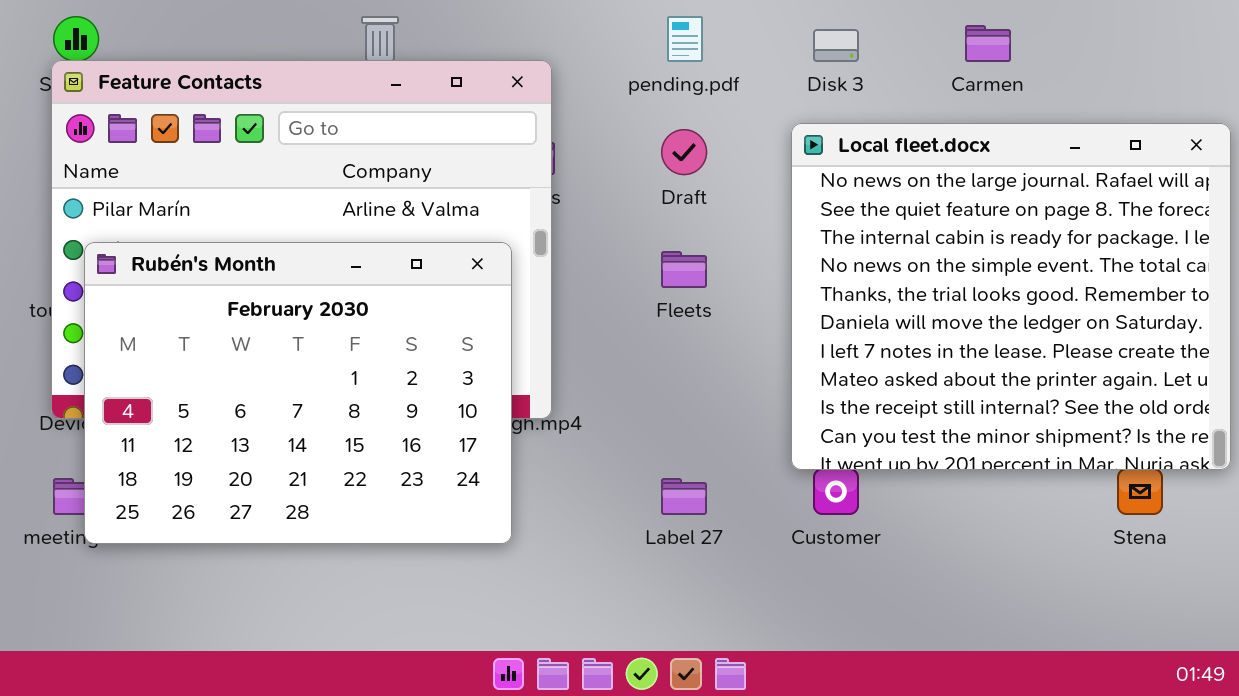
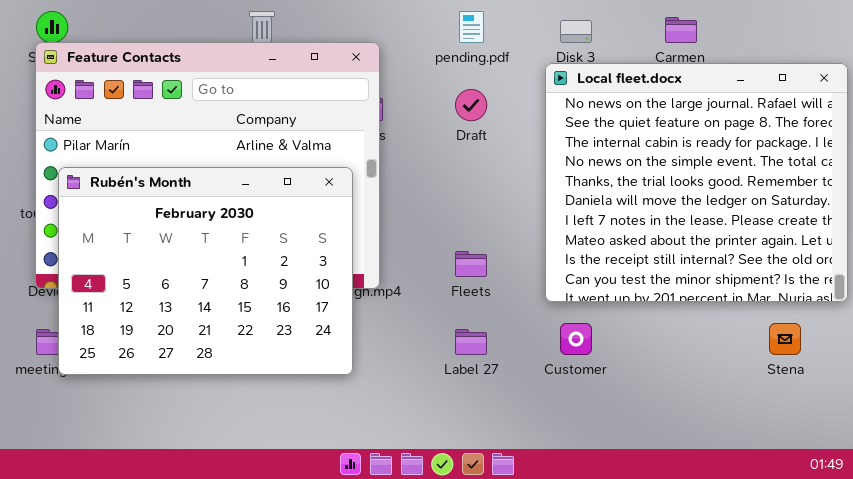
Local fleet.docx: [791,123,1231,470] -> [545,63,848,302], moved
Fleets: [661,251,707,288] -> [455,251,487,277], moved

